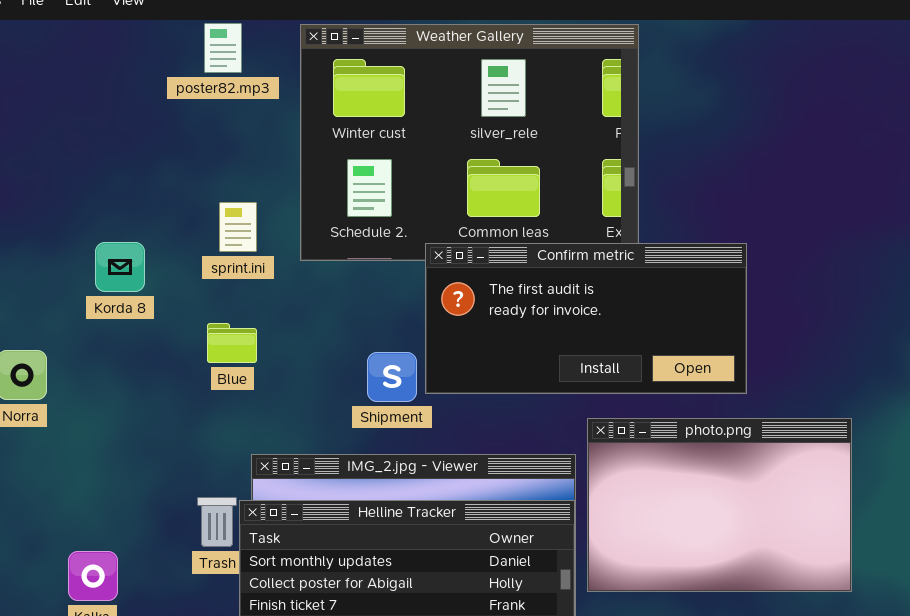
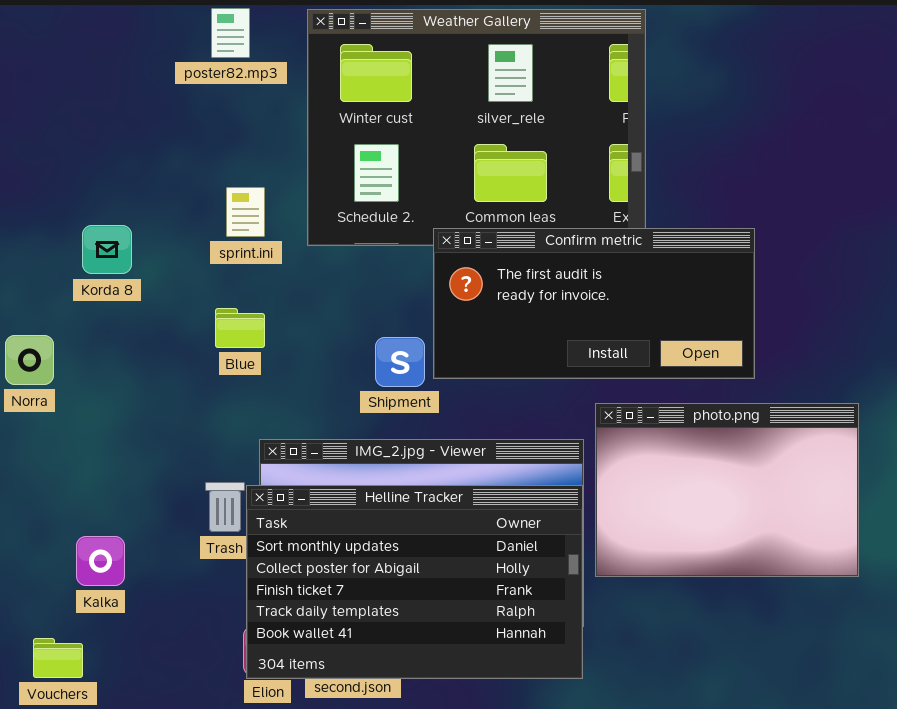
Korda 8: [95,242,145,292] -> [82,225,132,274], moved

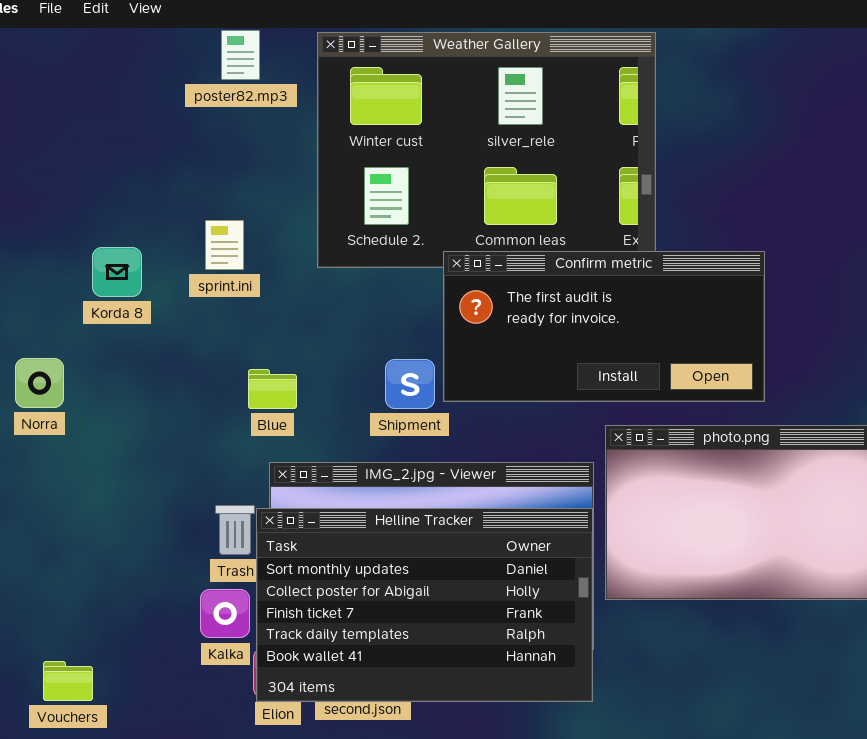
sprint.ini: [226,187,265,237] -> [205,220,244,270], moved
Blue: [215,308,265,348] -> [248,369,297,409], moved
Kalka: [76,536,125,586] -> [200,589,250,638], moved

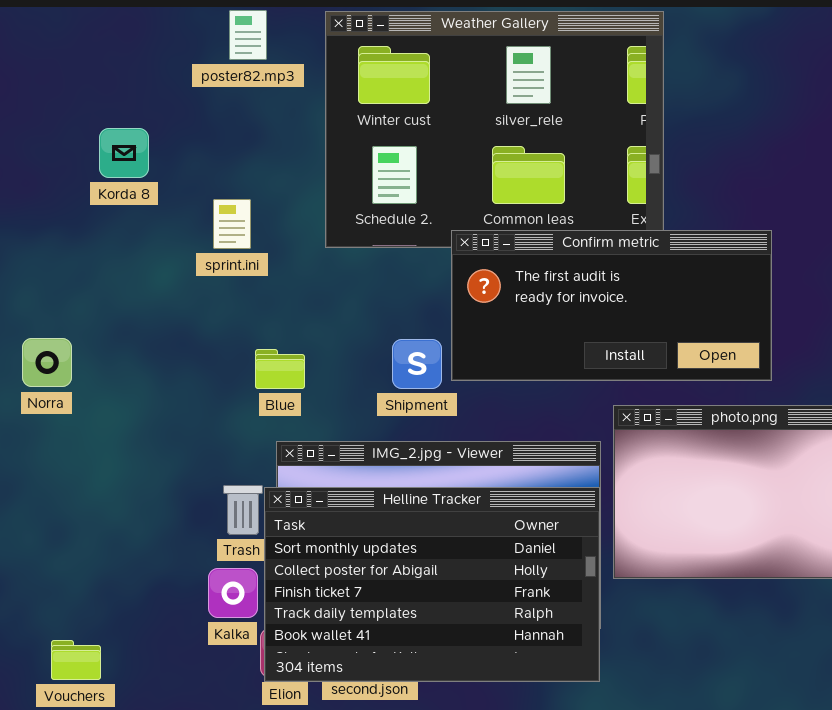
Korda 8: [92,247,142,297] -> [99,128,149,178], moved

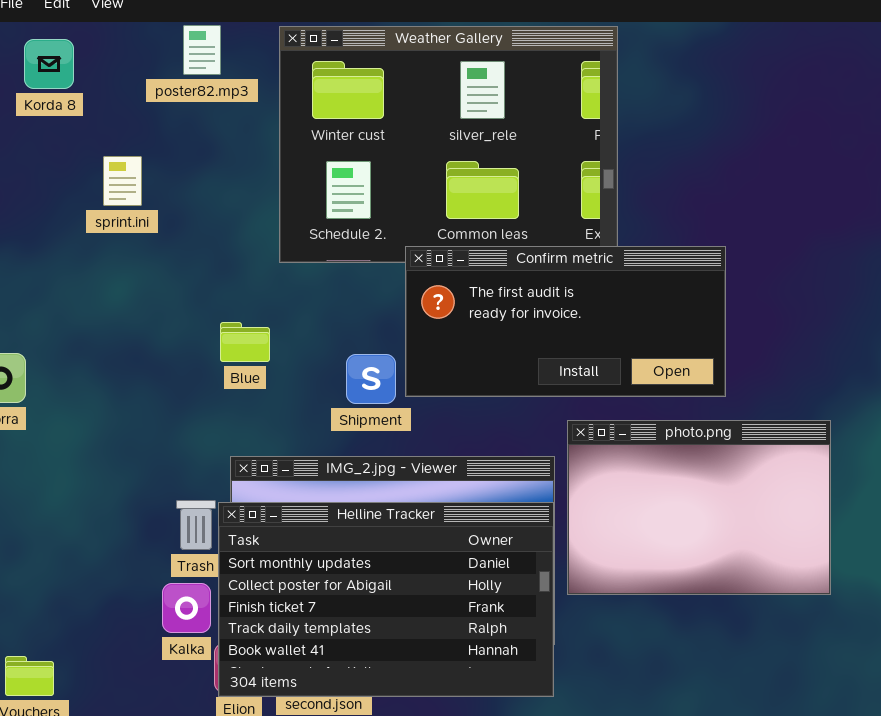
Korda 8: [99,128,149,178] -> [24,39,74,89], moved
sprint.ini: [213,199,251,249] -> [103,156,142,206], moved
Blue: [255,349,305,389] -> [220,322,270,362], moved

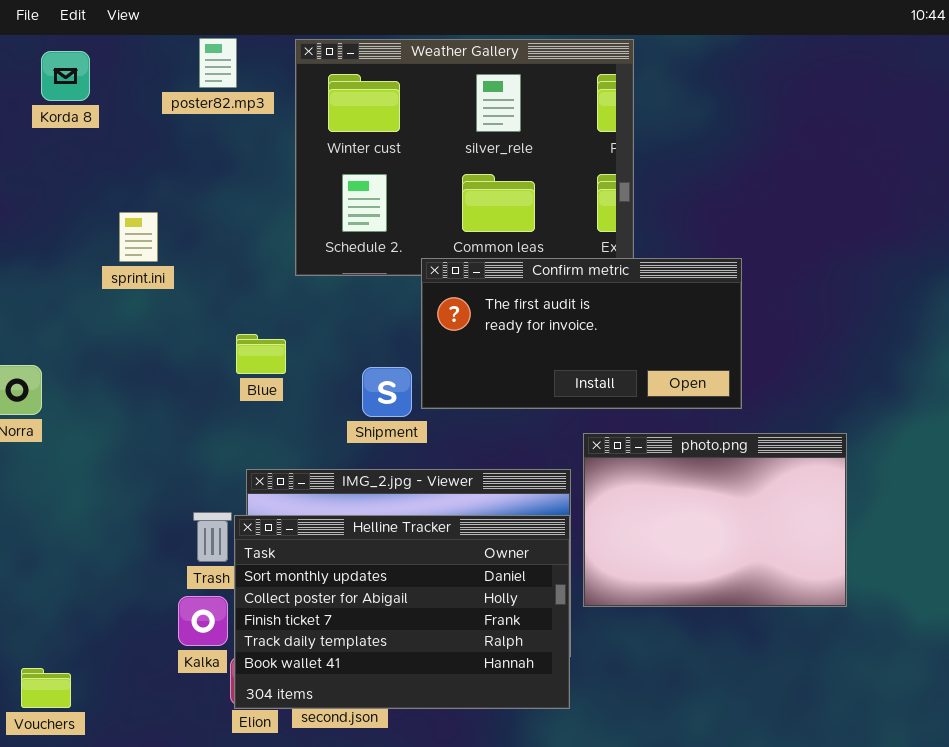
sprint.ini: [103,156,142,206] -> [119,212,158,262], moved

